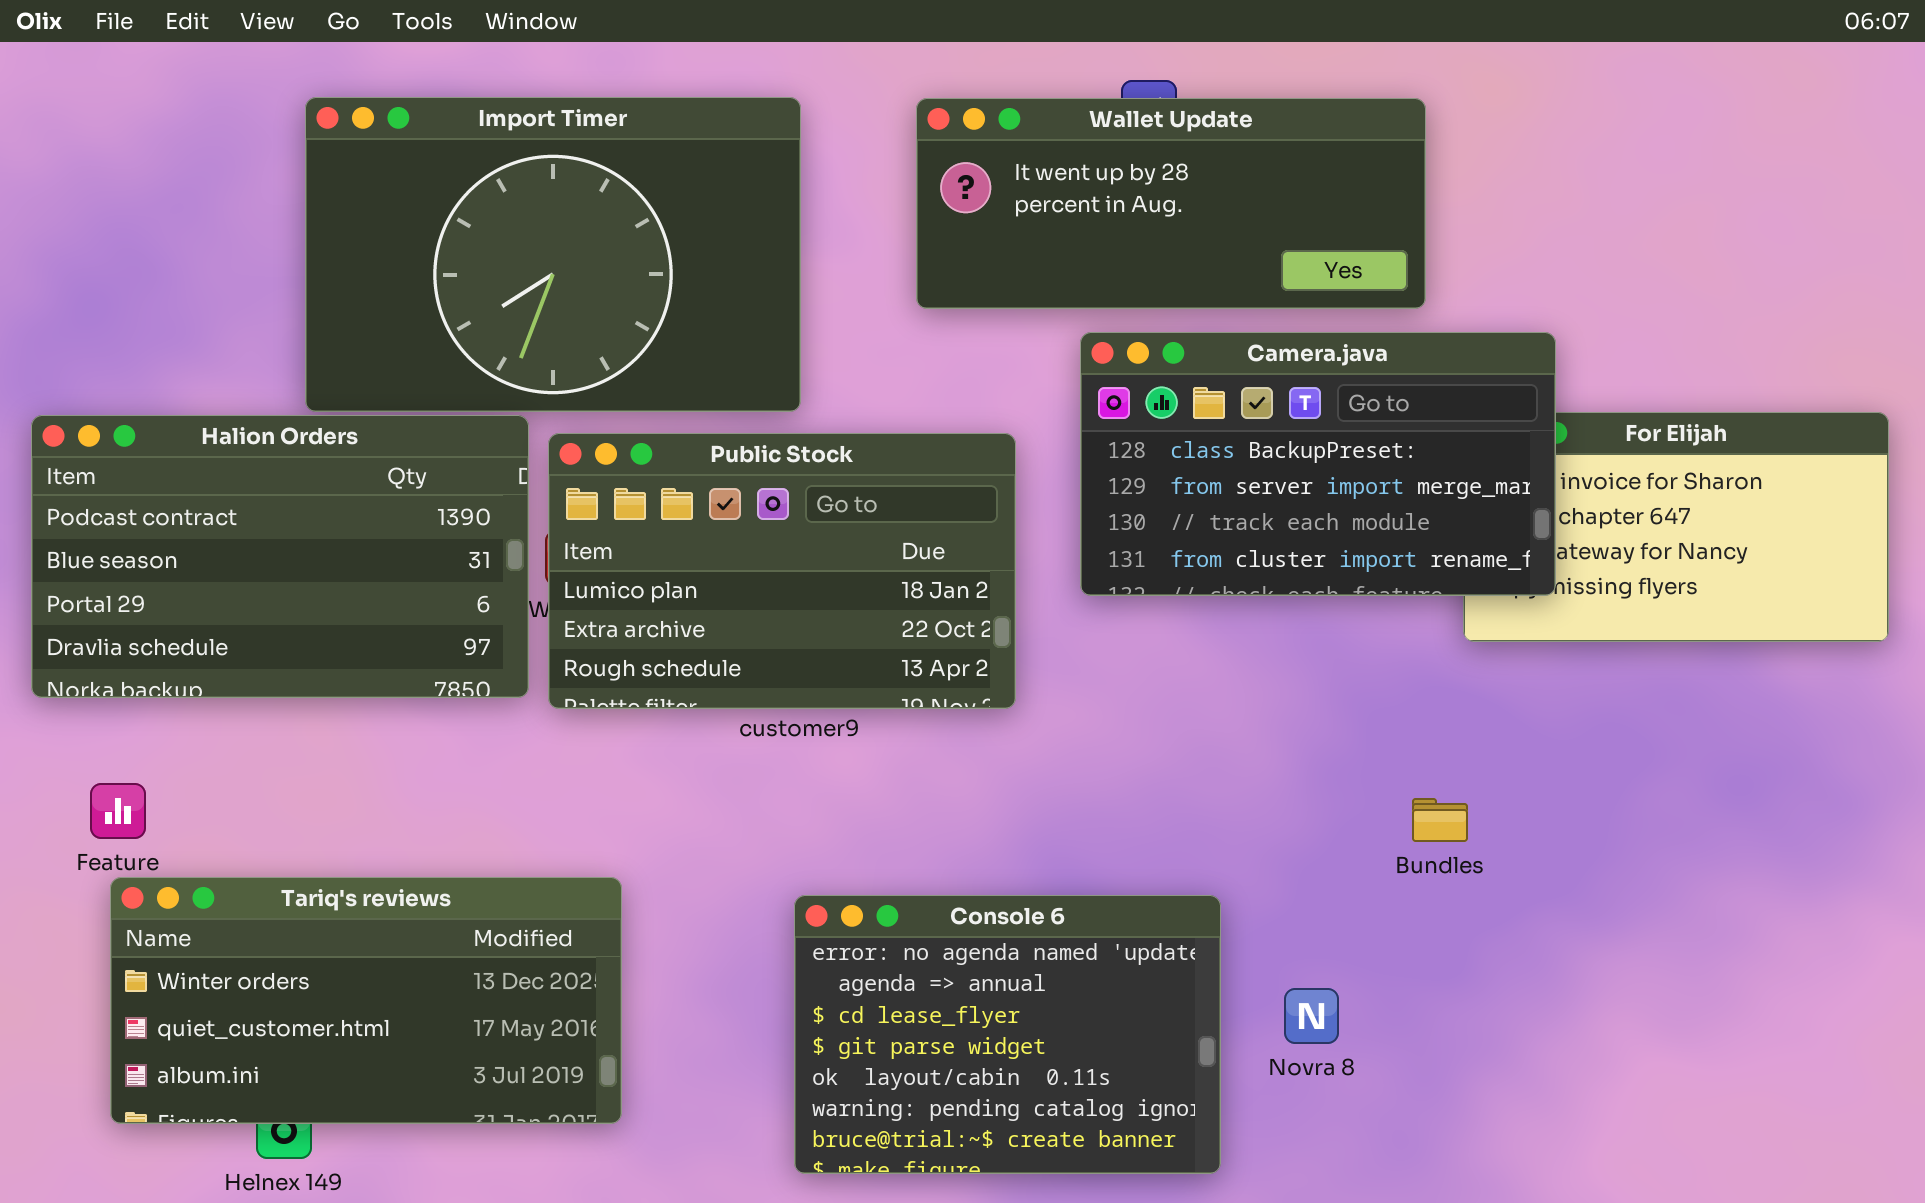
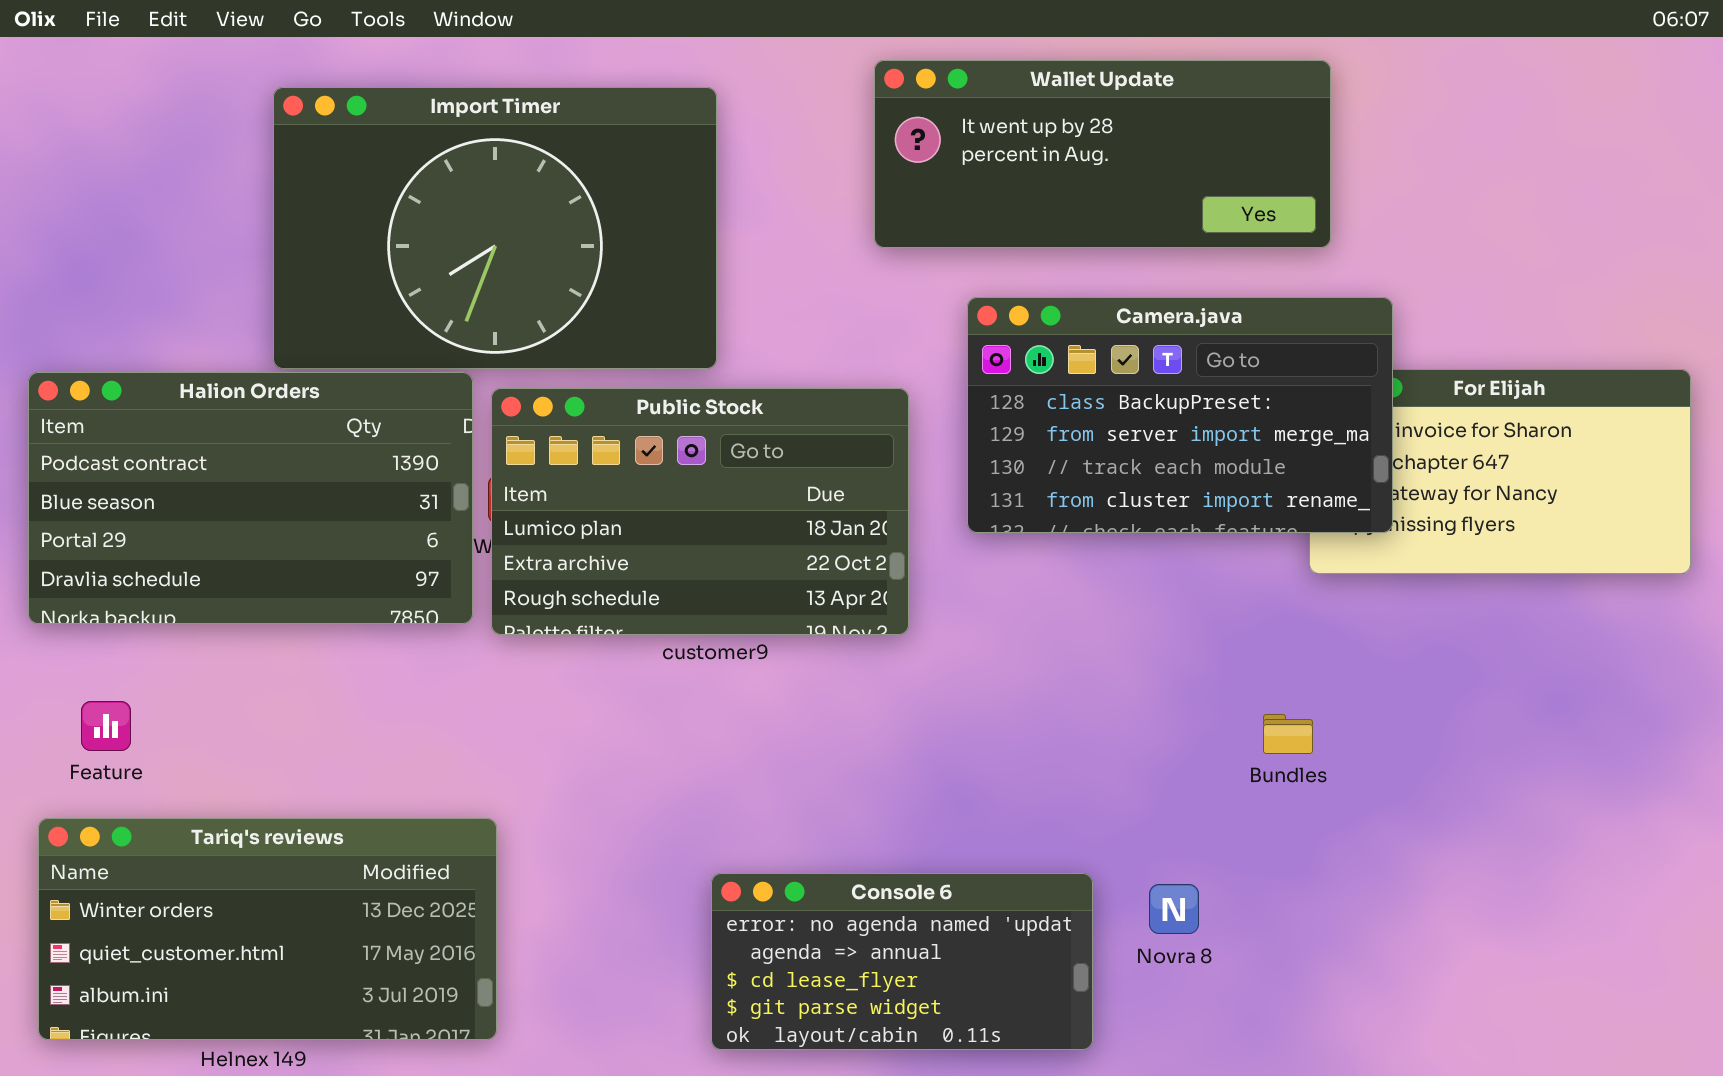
Wallet Update: [916,98,1426,309] -> [874,60,1331,248], moved
Tariq's reviews: [110,877,622,1124] -> [38,818,497,1040], moved
Console 6: [794,895,1221,1174] -> [711,873,1093,1050], resized

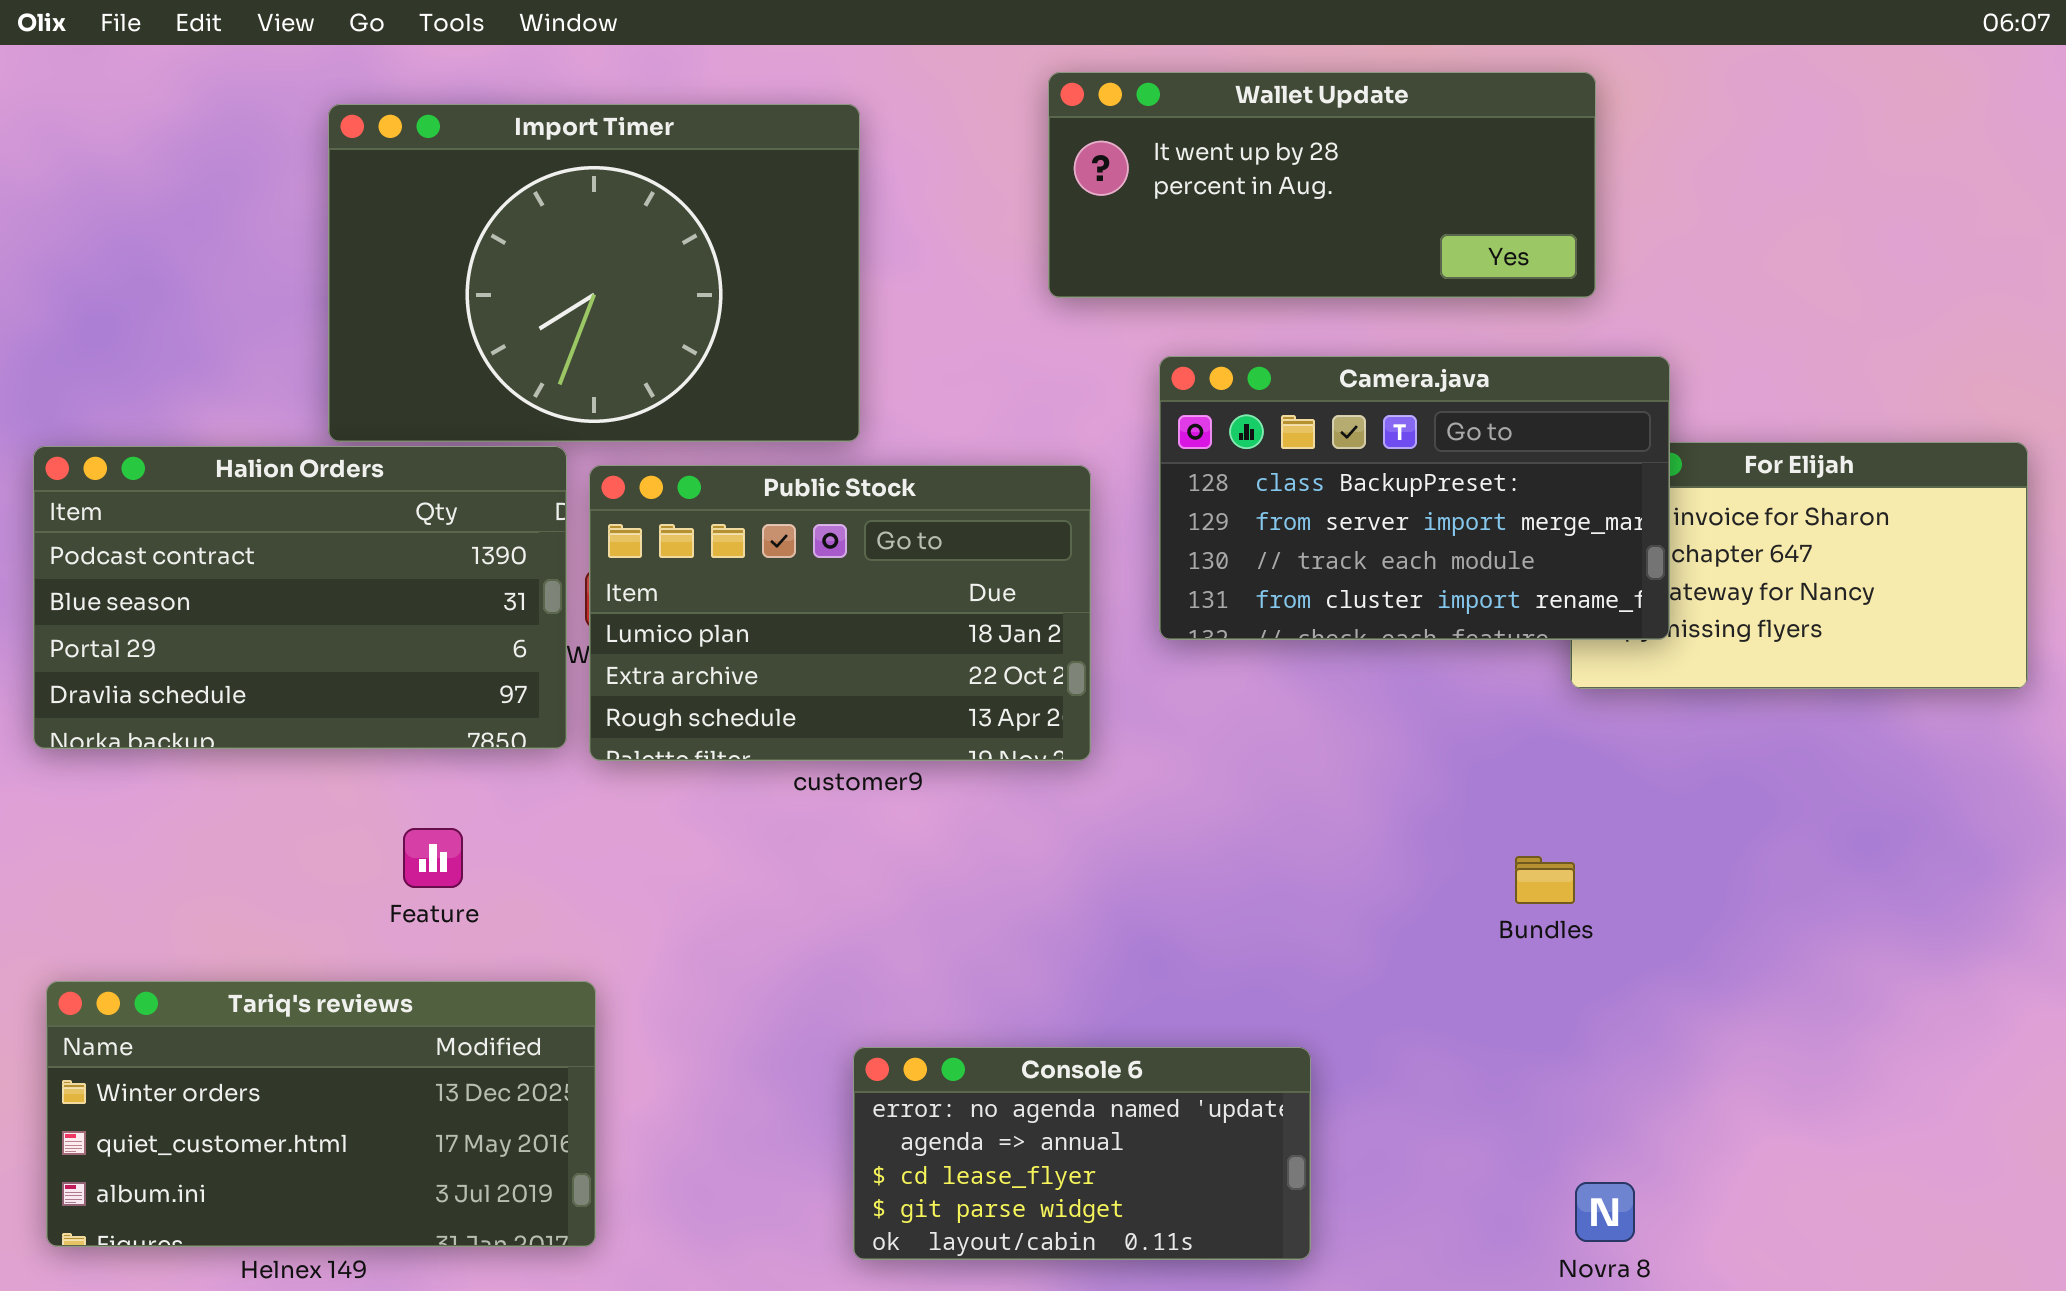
Feature: [81,701,131,751] -> [403,828,463,888], moved
Novra 8: [1149,884,1199,934] -> [1575,1182,1635,1242], moved

